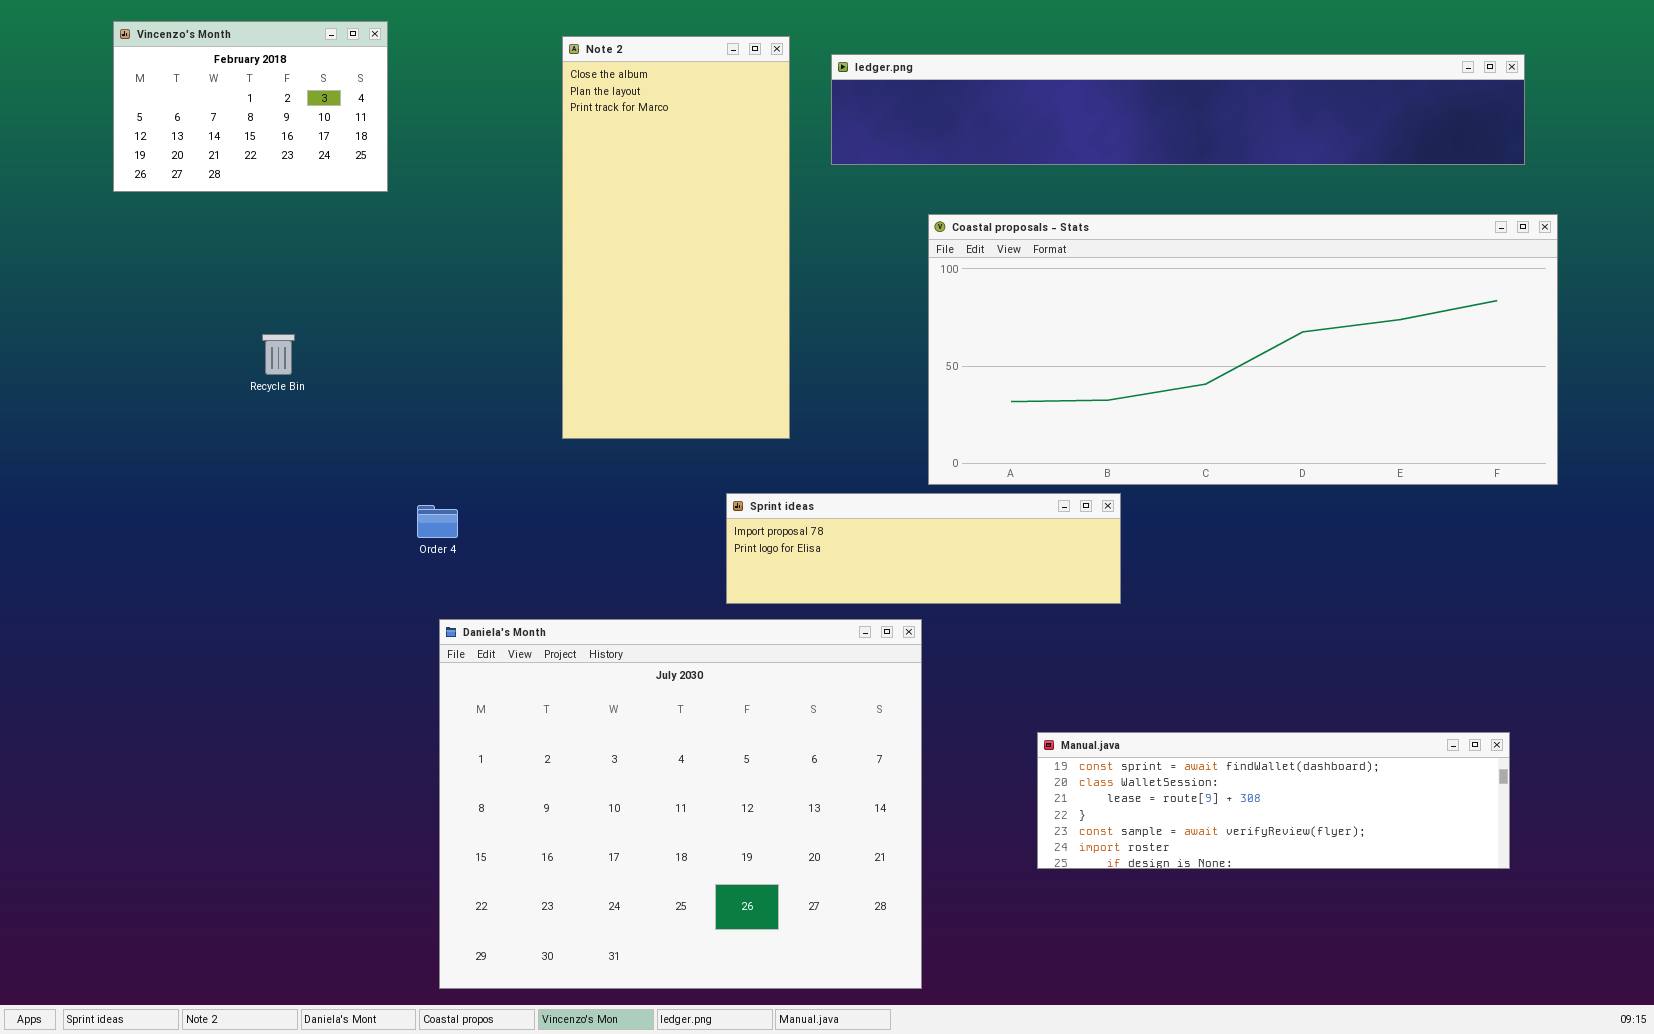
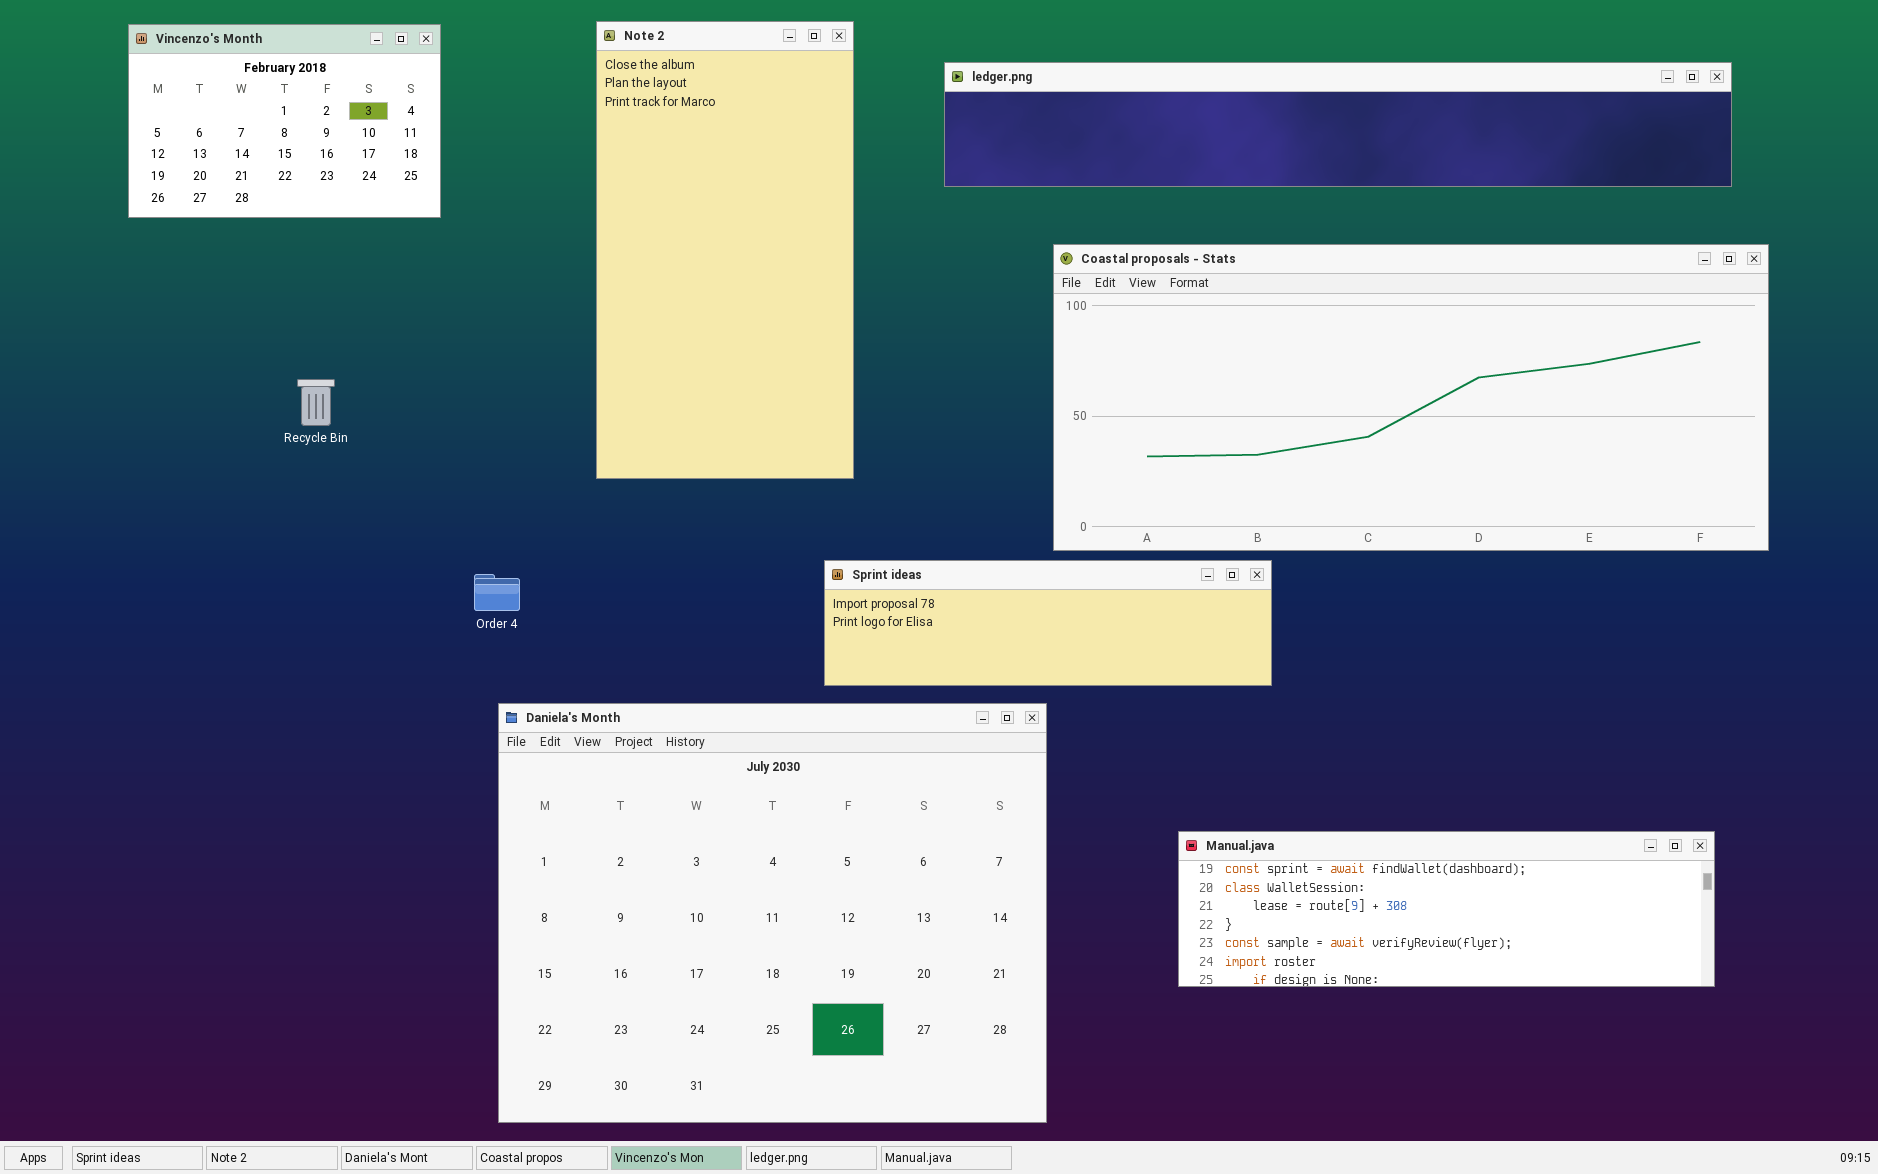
Note 2: [562,36,790,439] -> [596,21,854,479], moved

